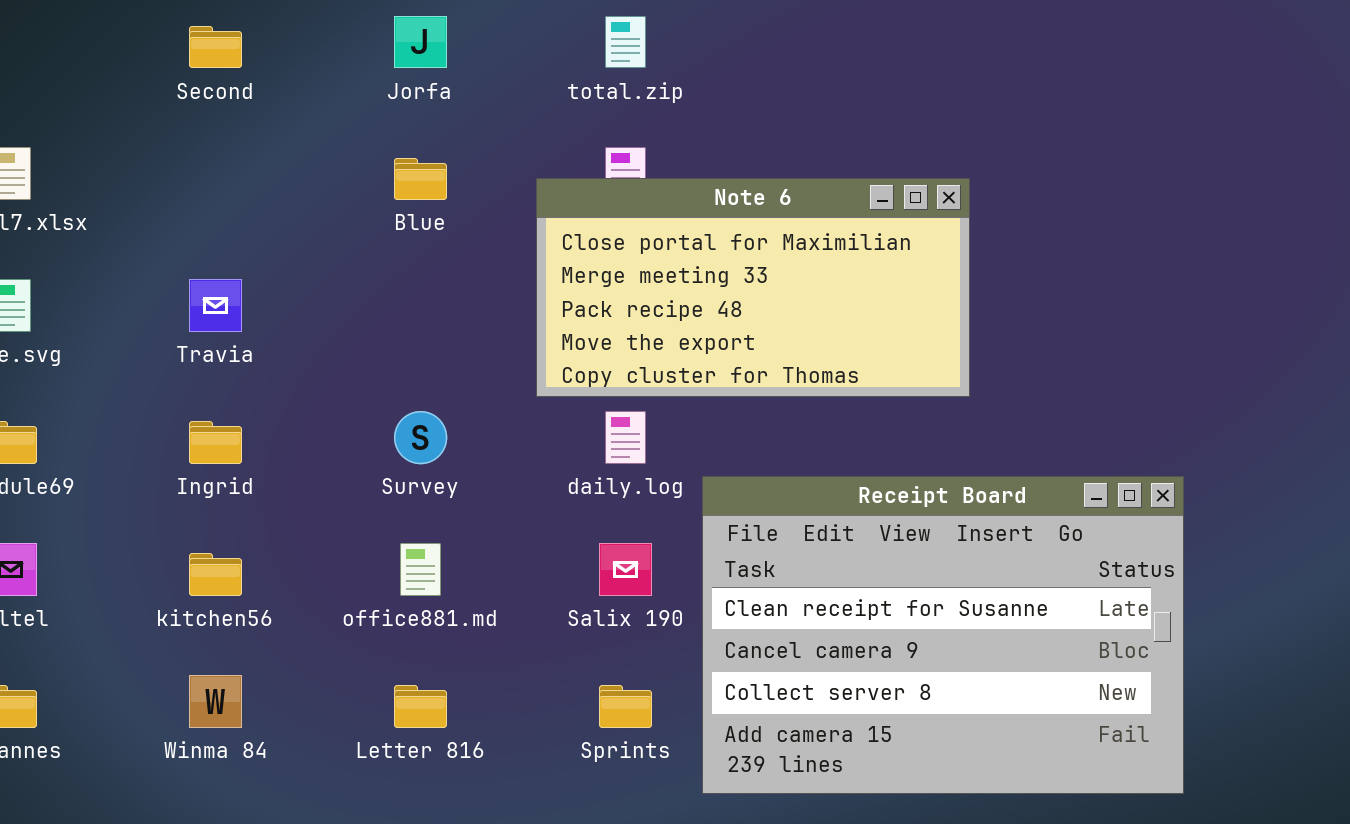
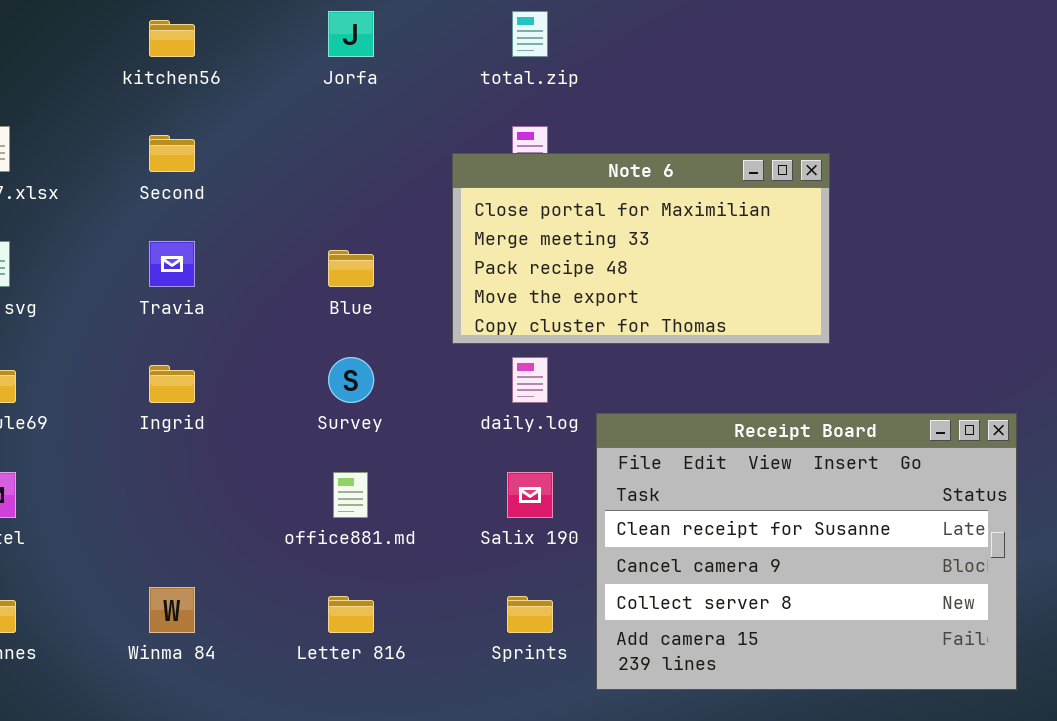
Second: [189,26,242,68] -> [149,135,195,172], moved
Blue: [394,158,447,200] -> [328,250,374,287], moved
kitchen56: [189,553,242,596] -> [149,20,195,57], moved

